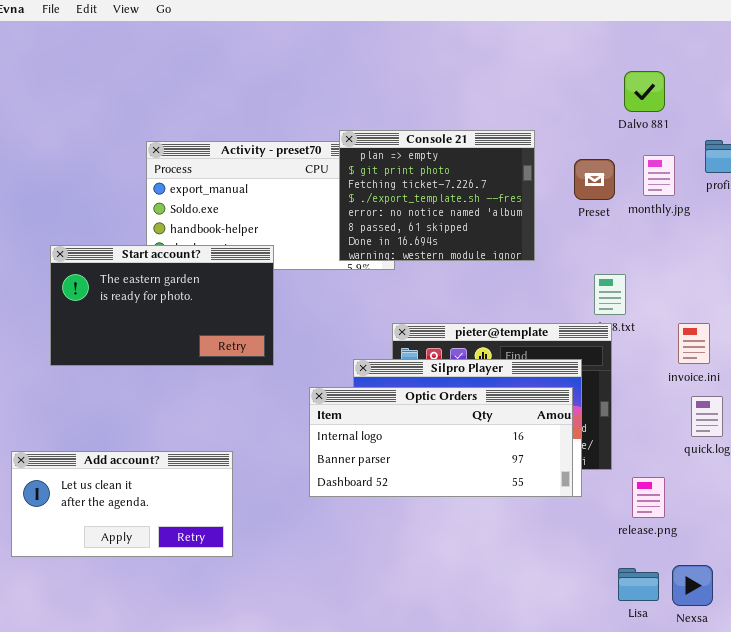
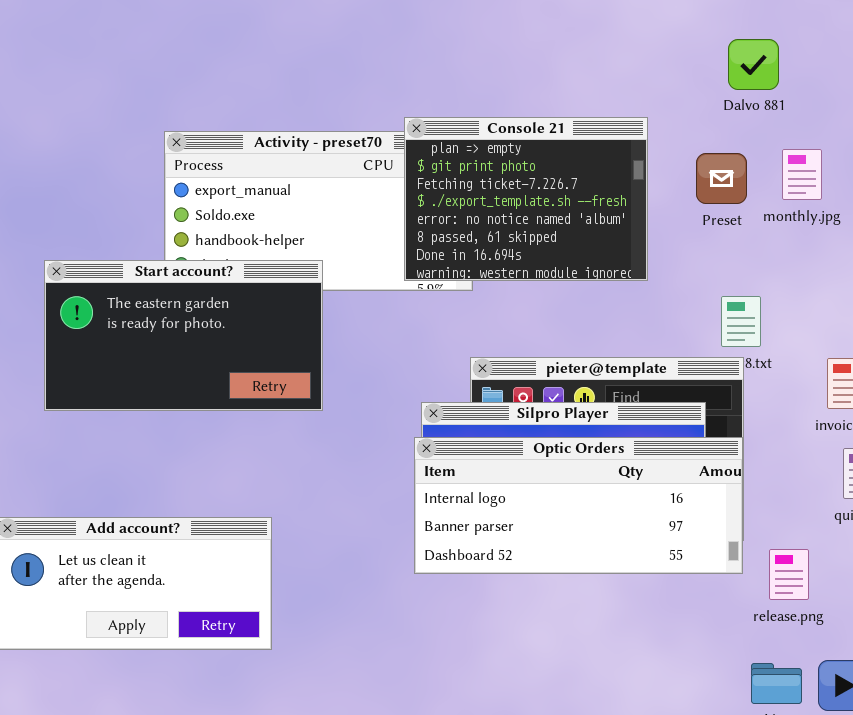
Dalvo 881: [624,71,665,112] -> [728,39,779,90], moved
Optic Orders: [309,387,573,497] -> [414,437,743,574], moved

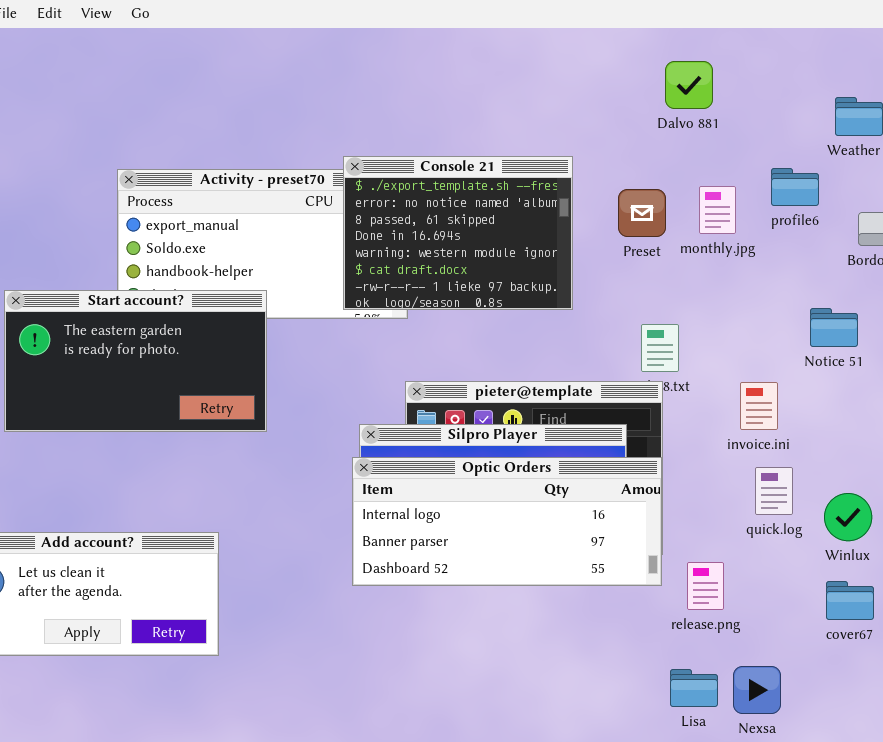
Dalvo 881: [728,39,779,90] -> [665,61,713,109], moved
Console 21: [404,117,648,281] -> [343,156,573,310], scrolled down 3 rows

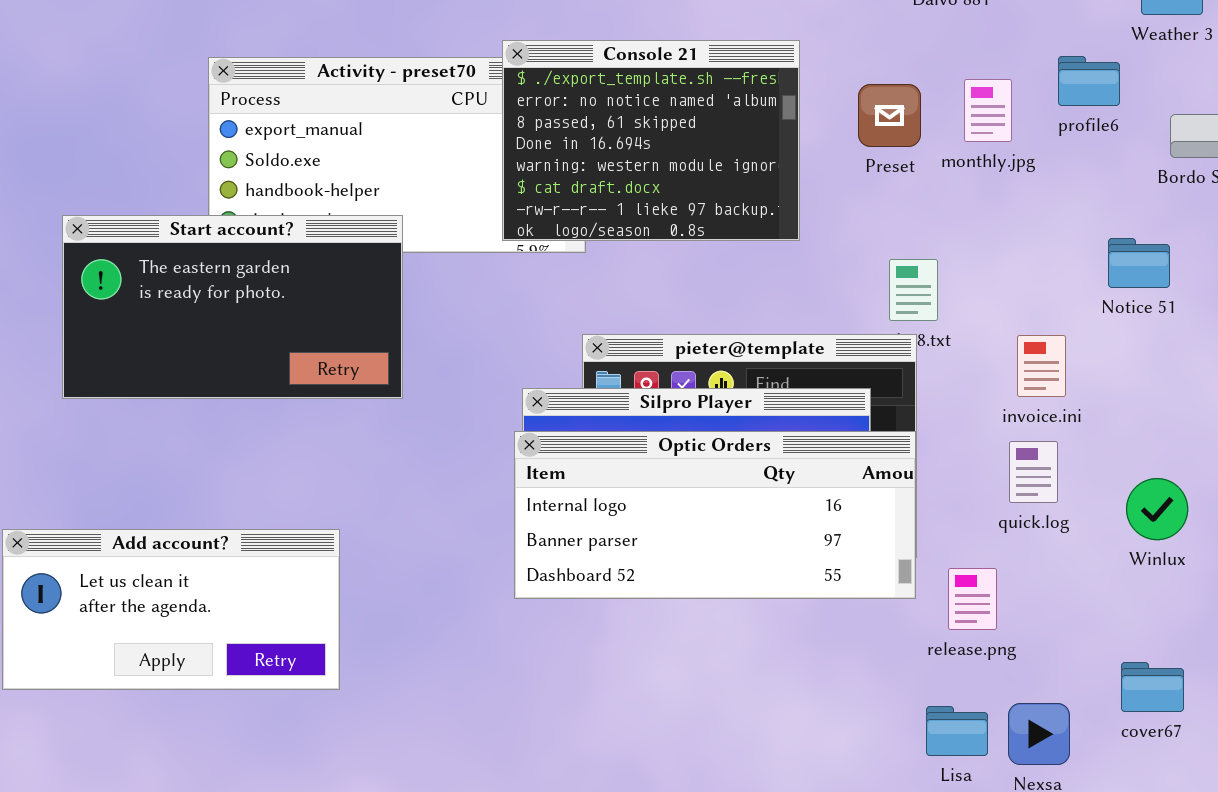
quick.log: [755,467,793,515] -> [1009,441,1058,503], moved
cover67: [826,581,874,620] -> [1121,662,1184,712], moved

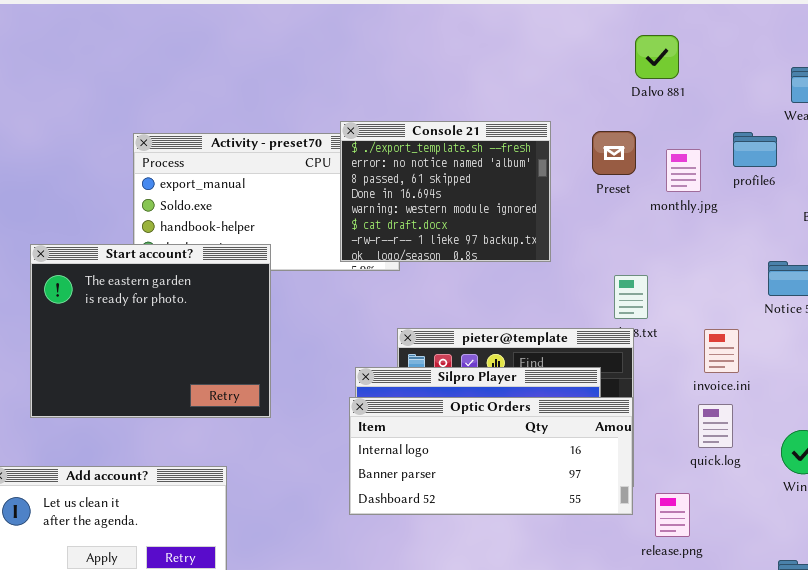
Preset: [858,84,921,147] -> [592,131,636,175], moved
Start account?: [62,215,403,399] -> [30,244,271,418], resized

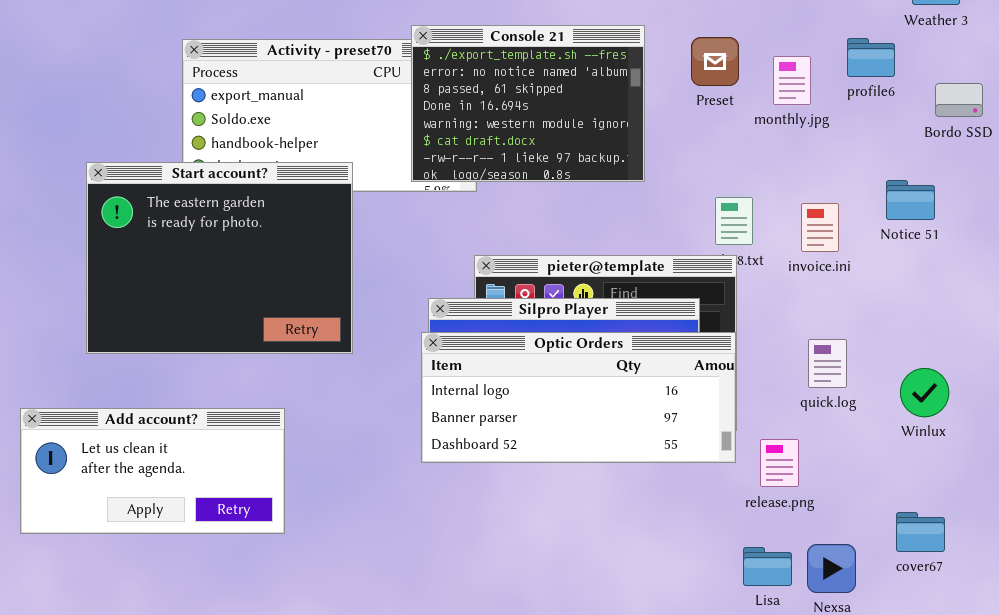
Start account?: [30,244,271,418] -> [86,162,353,354], moved
invoice.ini: [704,329,739,373] -> [801,203,839,252], moved

